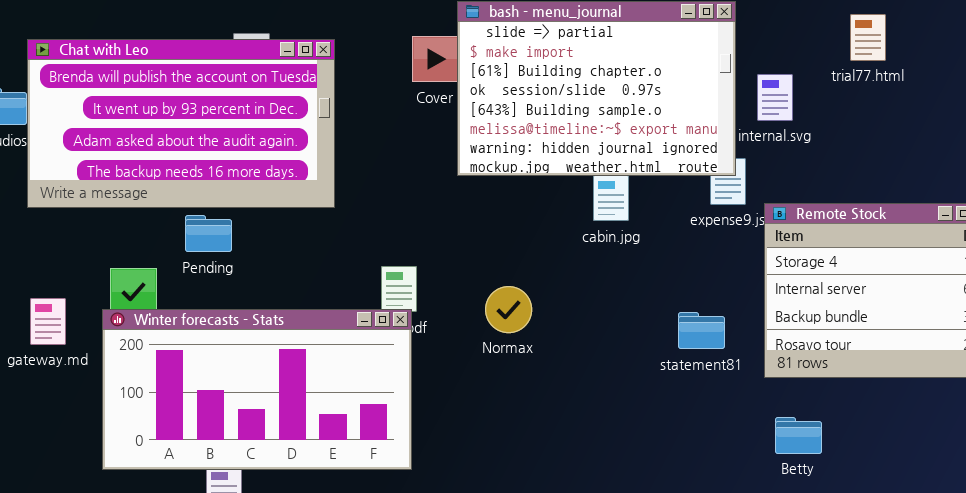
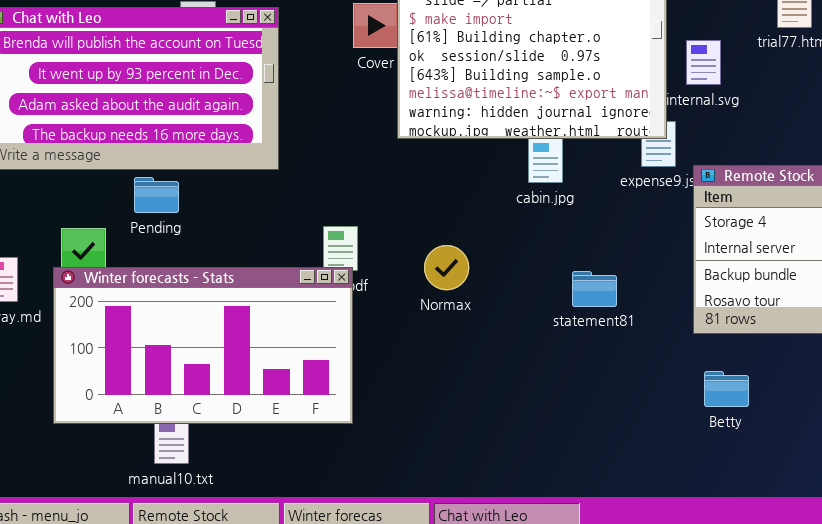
statement81: [678,312,725,349] -> [572,271,617,307], moved

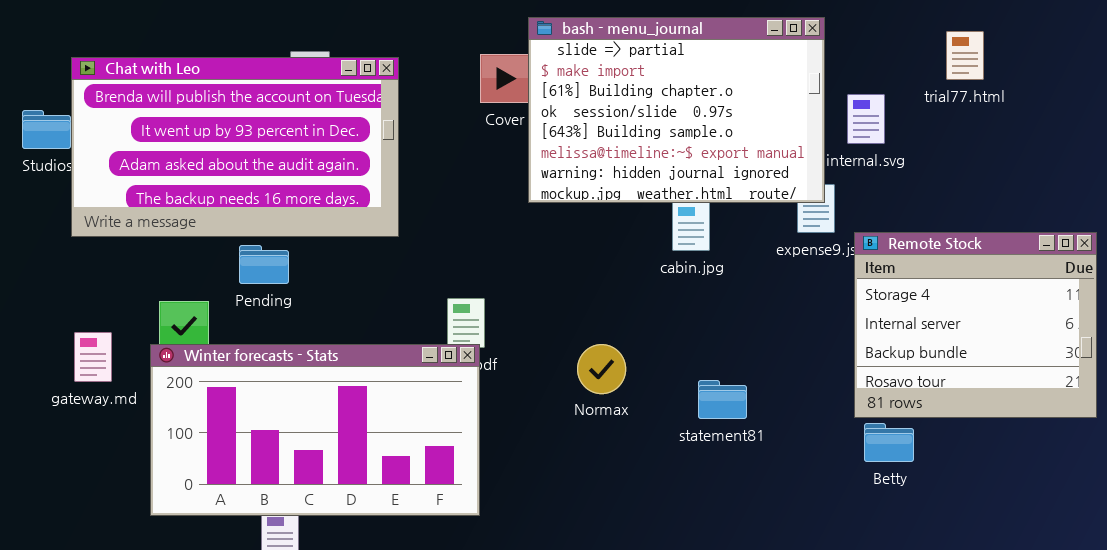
Normax: [424,245,469,290] -> [577,344,626,394], moved
statement81: [572,271,617,307] -> [698,380,747,419], moved
Betty: [704,371,749,407] -> [864,423,914,462], moved

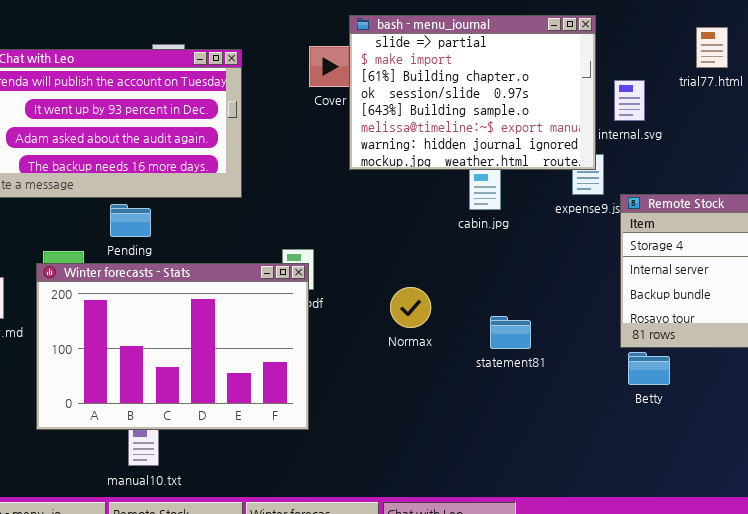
Winter forecasts - Stats: [150,344,480,516] -> [36,263,309,430], resized

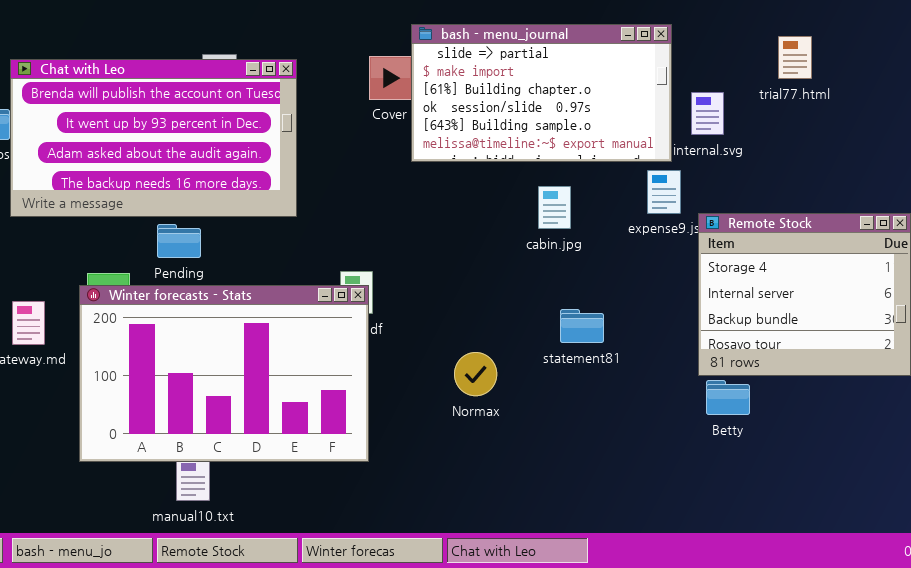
bash - menu_journal: [349,15,596,170] -> [411,24,672,162], resized
Normax: [390,287,431,328] -> [454,352,497,396], moved
statement81: [490,316,531,349] -> [560,309,604,343], moved

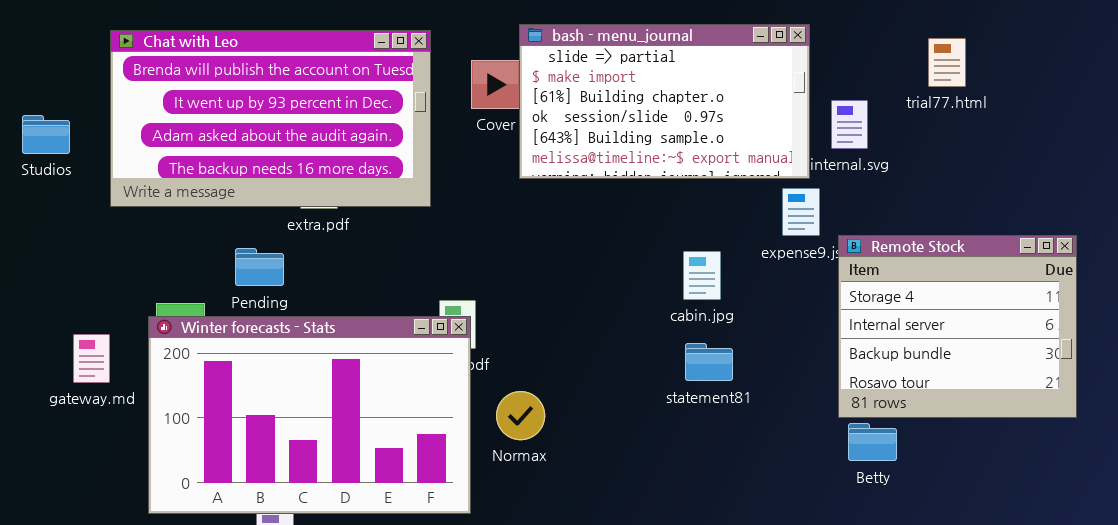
Chat with Leo: [10,59,297,217] -> [110,30,431,207], moved
cabin.jpg: [538,186,571,229] -> [683,251,721,300], moved
Normax: [454,352,497,396] -> [496,391,545,440], moved

